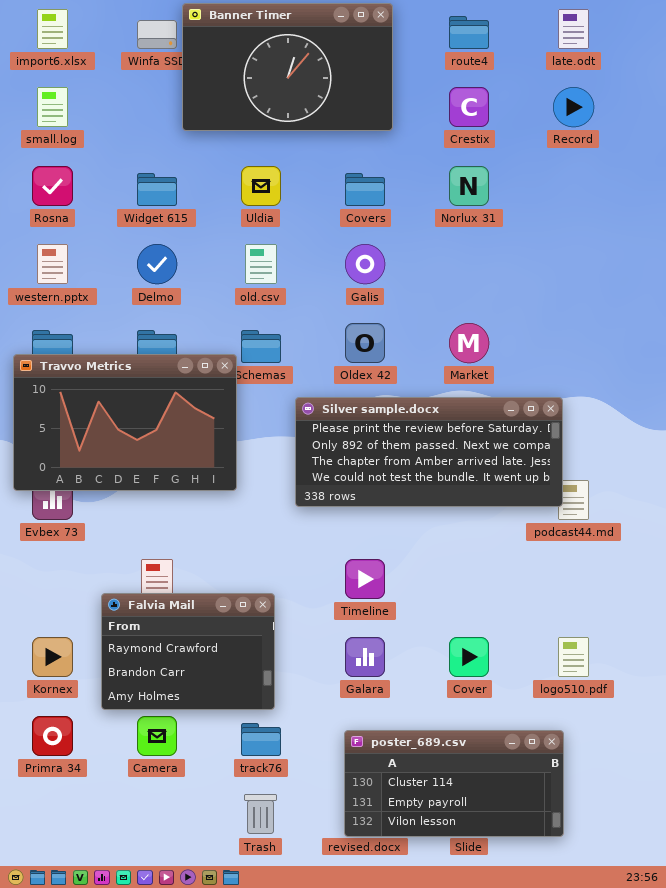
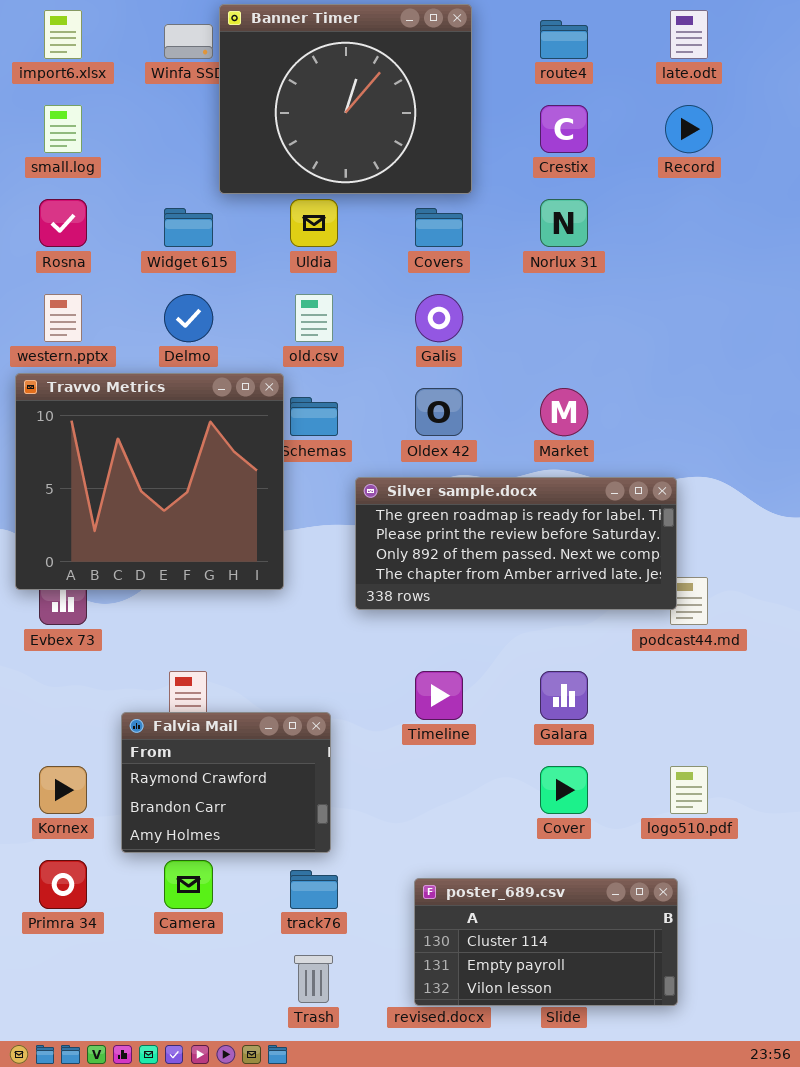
Banner Timer: [182,3,393,131] -> [219,4,472,194], resized
Travvo Metrics: [13,354,237,491] -> [15,373,284,590], resized
Silver sample.docx: [295,397,563,507] -> [355,477,677,610], scrolled up 1 row
Galara: [345,637,385,677] -> [540,671,588,720], moved

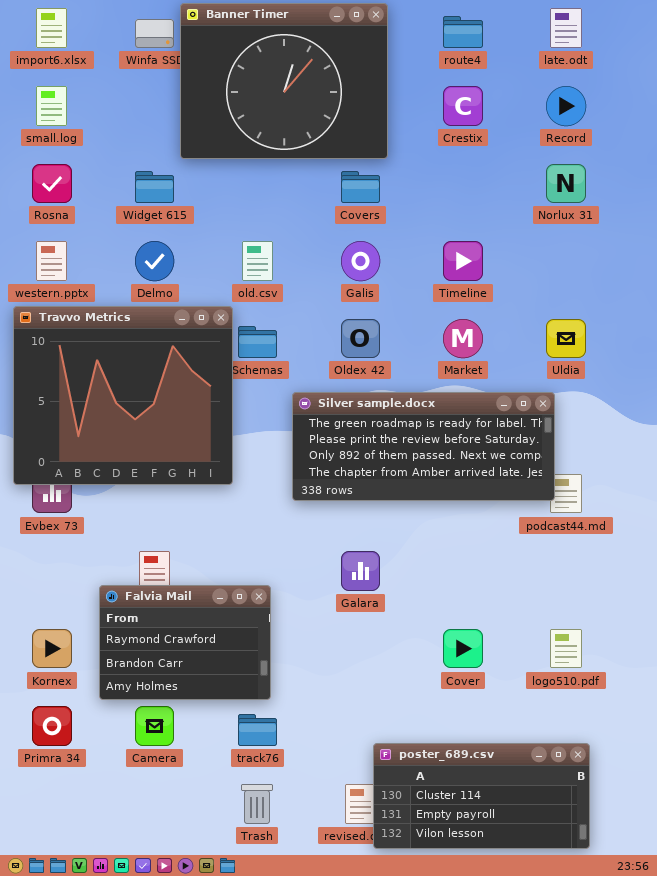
Uldia: [290,199,338,247] -> [546,319,586,358], moved
Norlux 31: [540,199,588,247] -> [546,164,586,203], moved
Timeline: [415,671,463,720] -> [443,241,483,281], moved
Galara: [540,671,588,720] -> [341,551,380,591], moved
poster_689.csv: [414,878,678,1006] -> [373,743,590,849], moved

